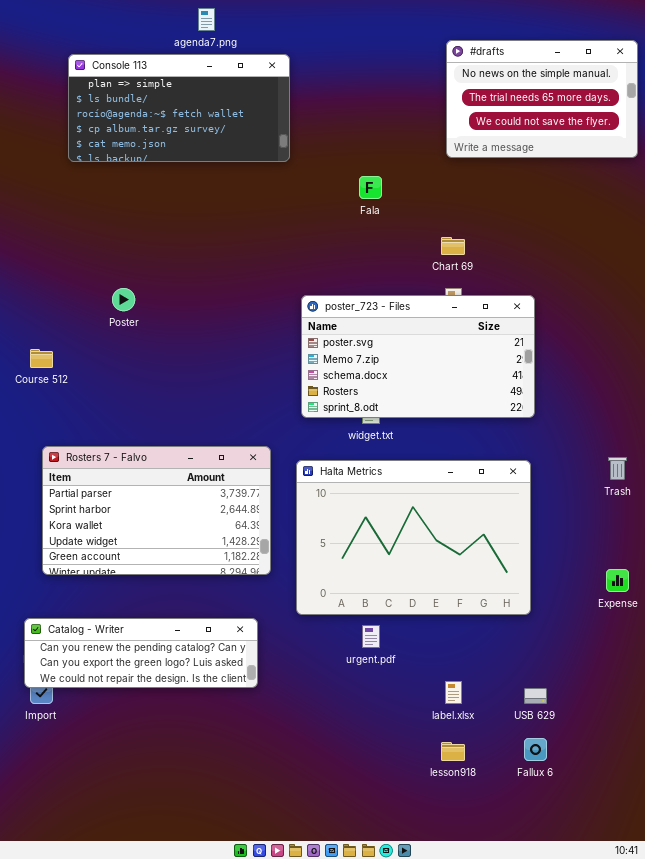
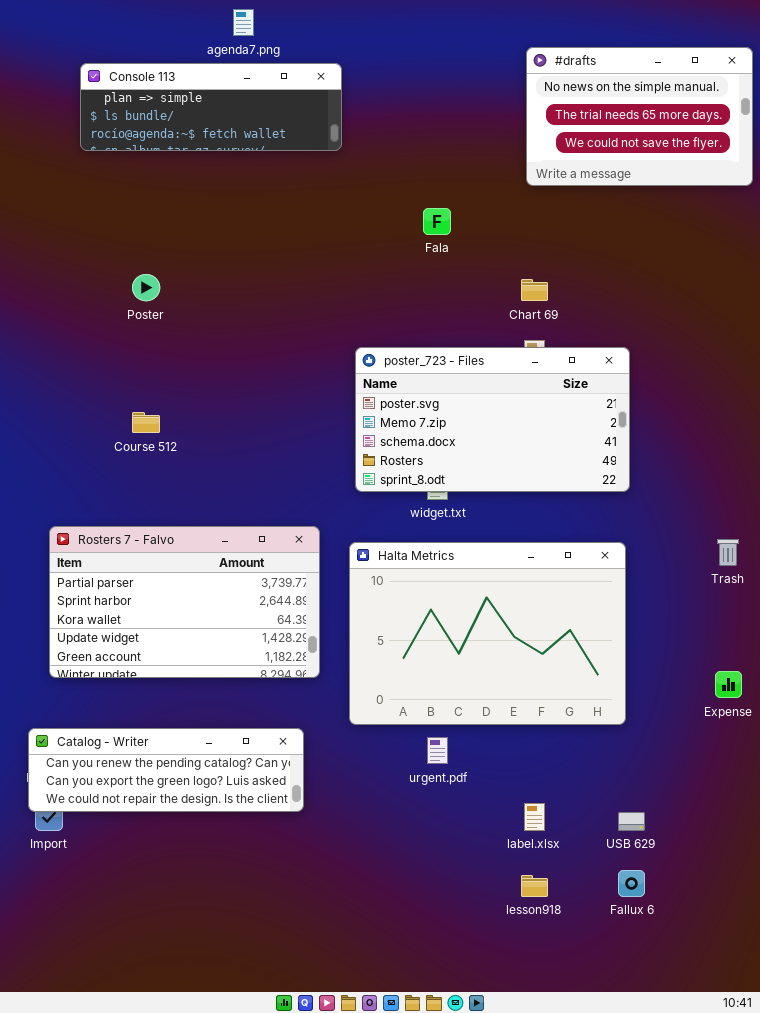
Console 113: [68,54,290,162] -> [80,63,342,151], resized
Poster: [112,288,135,311] -> [132,274,160,301], moved
Course 512: [30,349,53,368] -> [132,412,160,433], moved

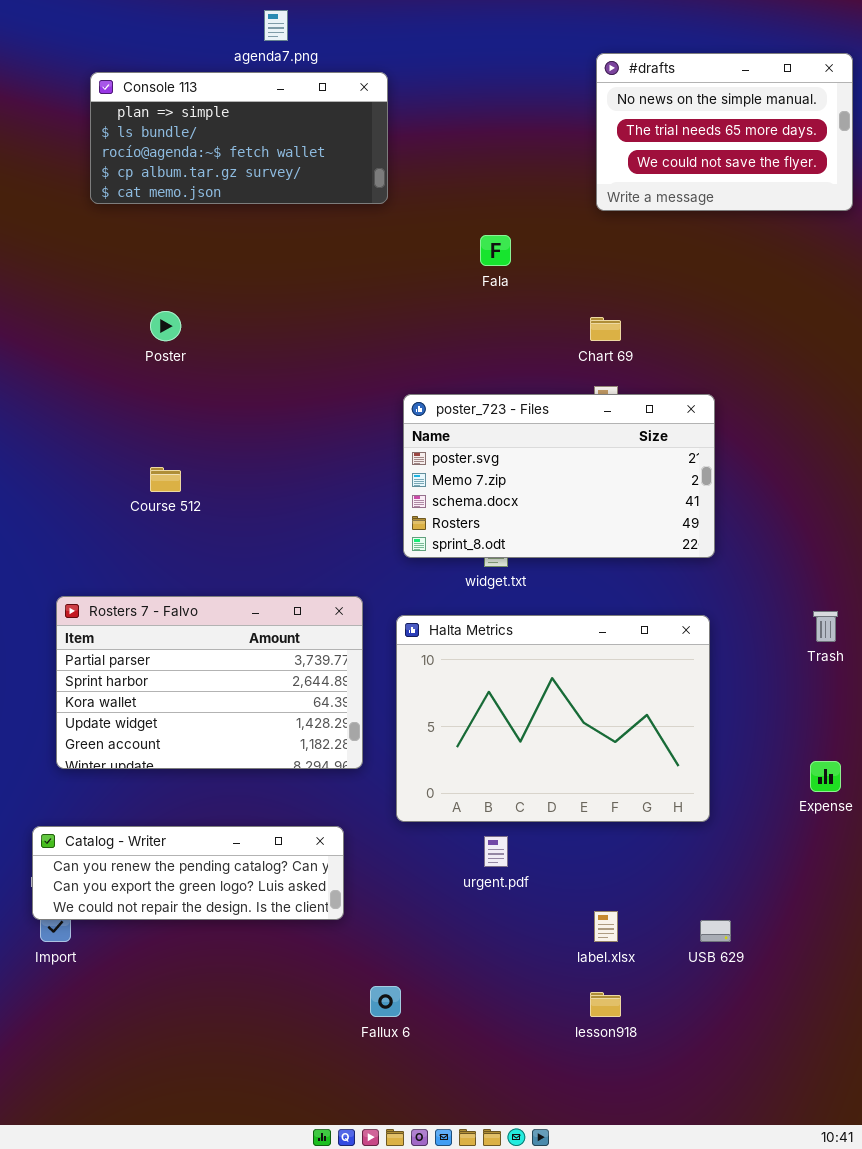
Console 113: [80,63,342,151] -> [90,72,388,204], resized
Fallux 6: [618,870,645,897] -> [370,986,401,1017], moved

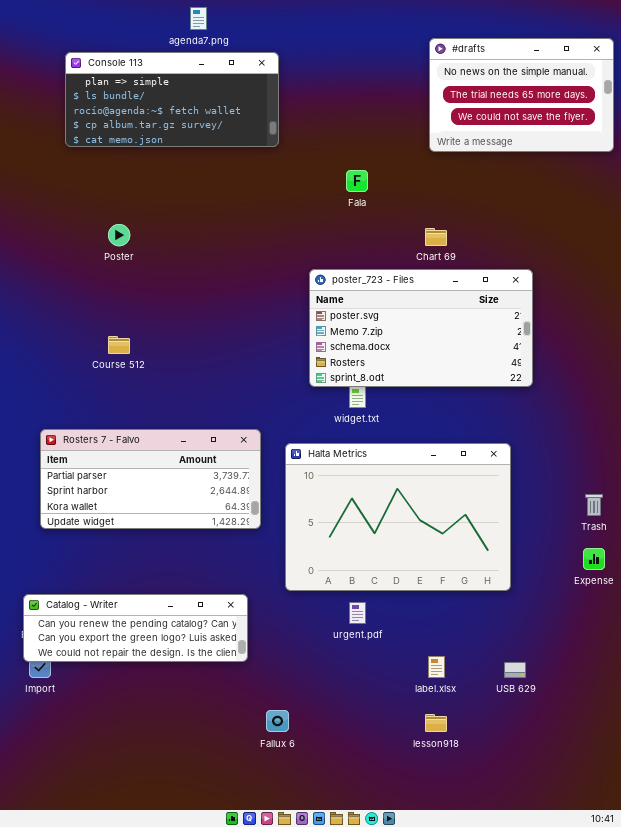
poster_723 - Files: [403,394,715,558] -> [309,269,533,387], moved
Rosters 7 - Falvo: [56,596,363,769] -> [40,429,261,529], resized
Trash: [813,611,838,642] -> [585,494,603,516], moved

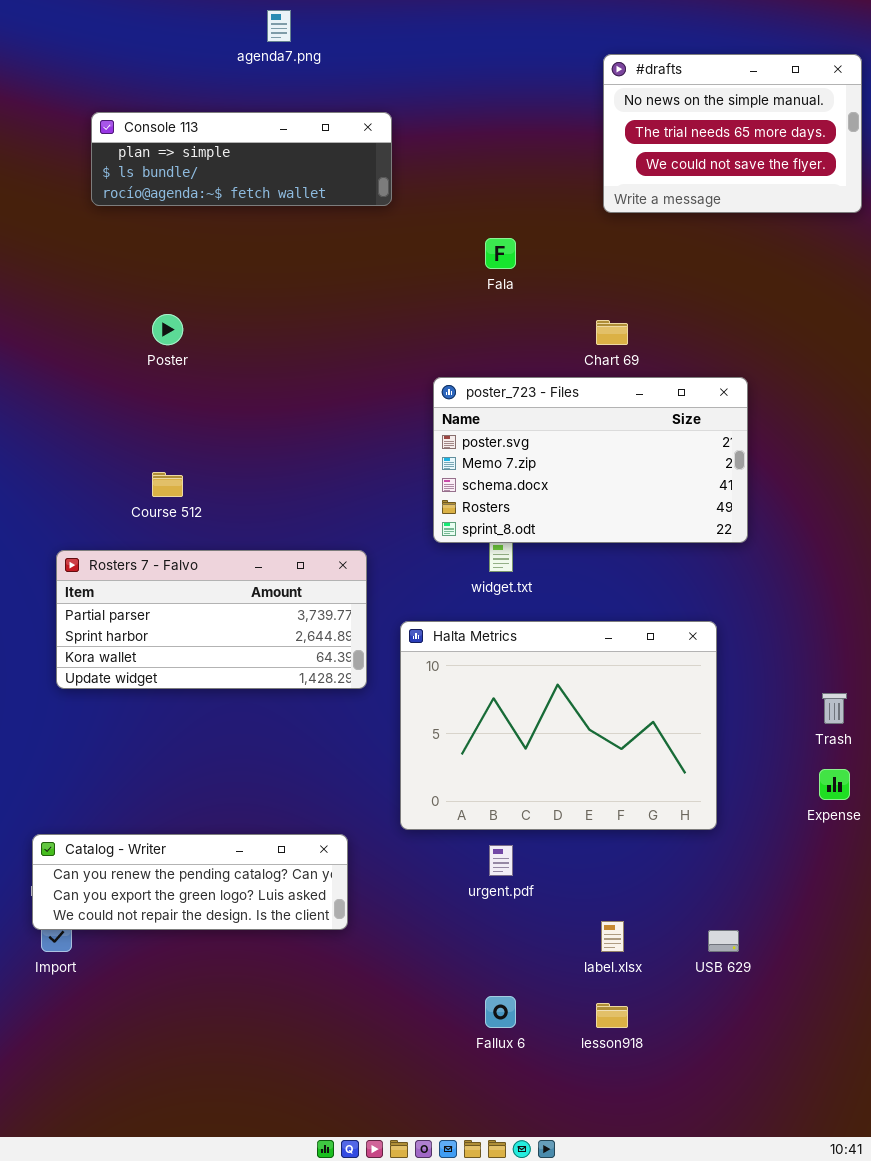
Console 113: [65,52,279,147] -> [91,112,392,206], resized
Rosters 7 - Falvo: [40,429,261,529] -> [56,550,367,689], moved
Fallux 6: [266,710,289,732] -> [485,996,516,1028], moved

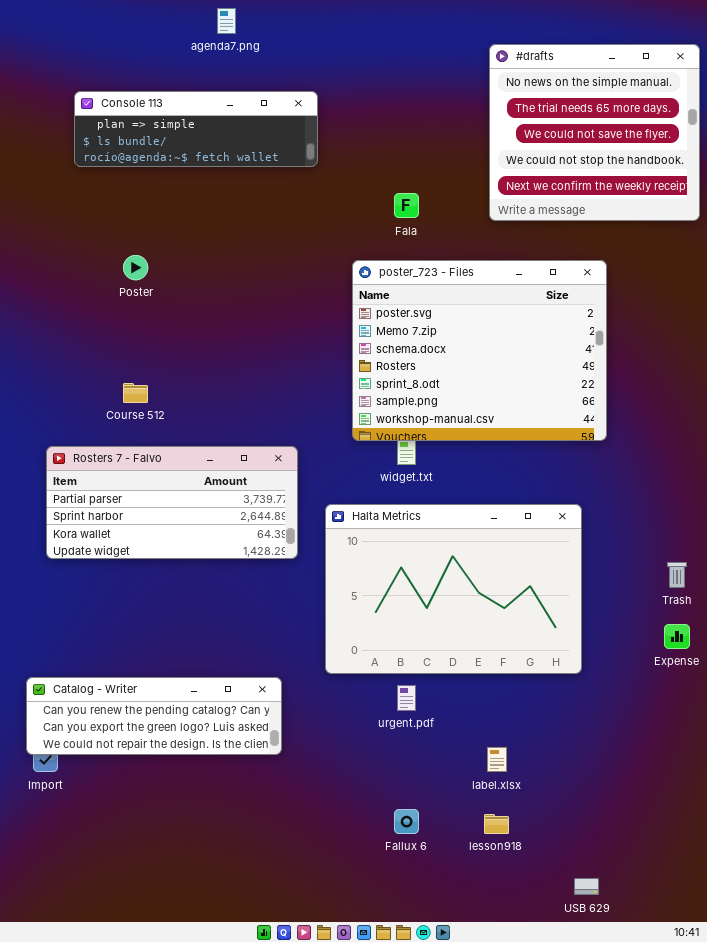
#drafts: [603,54,862,213] -> [489,44,700,221], resized
poster_723 - Files: [433,377,748,543] -> [352,260,607,441], resized
USB 629: [708,930,739,952] -> [574,878,599,895], moved

